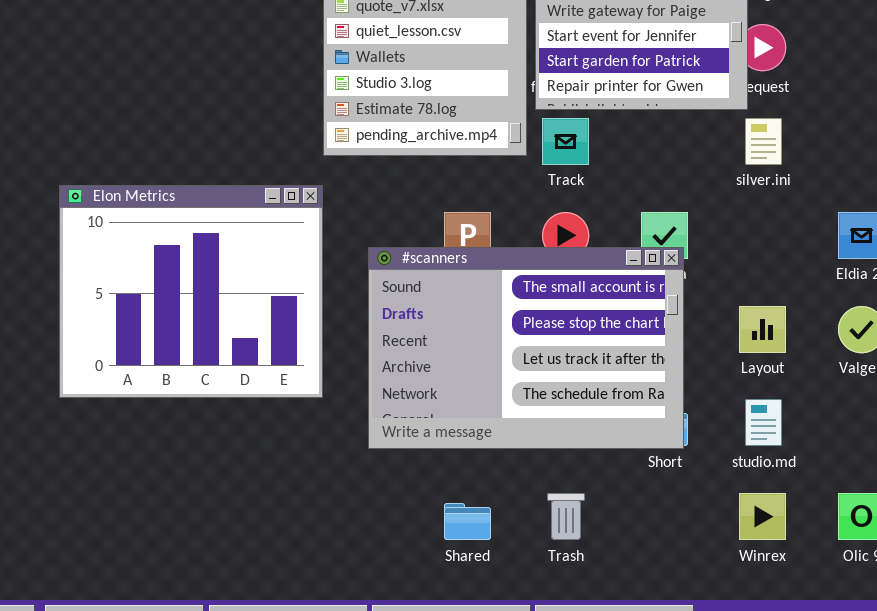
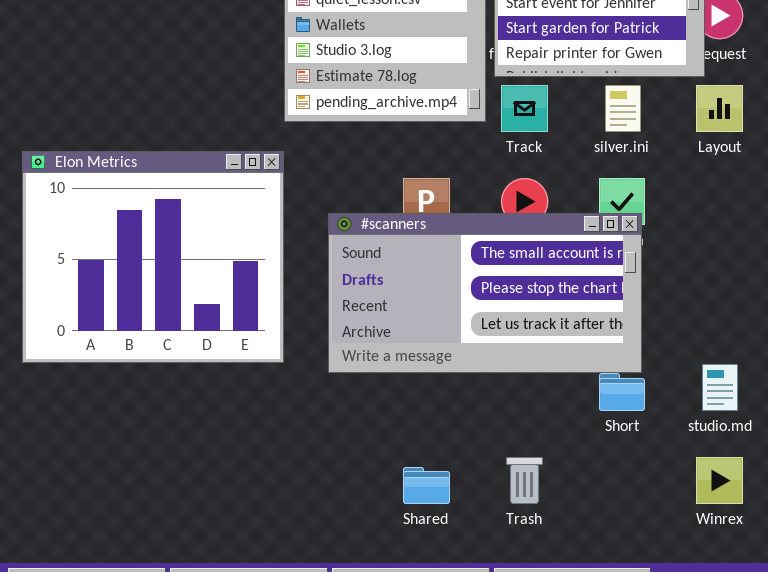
silver.ini: [745,118,782,165] -> [605,85,641,132], moved
#scanners: [368,247,684,449] -> [328,213,642,373], resized
Layout: [739,306,786,353] -> [696,85,743,132], moved

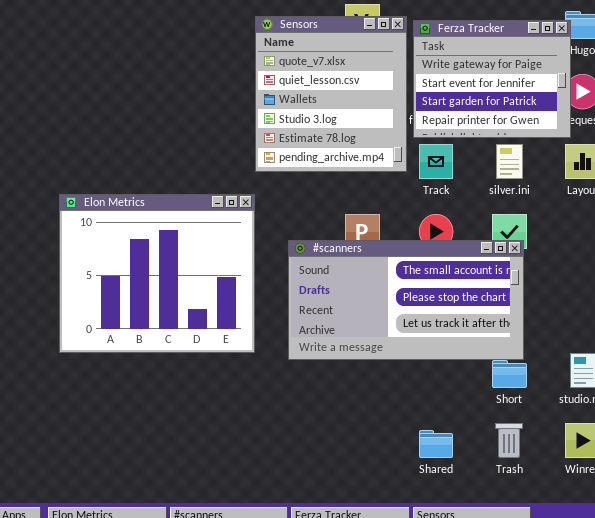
Trash: [506,457,543,504] -> [495,423,523,458], moved
Shared: [403,467,450,504] -> [419,430,453,458], moved

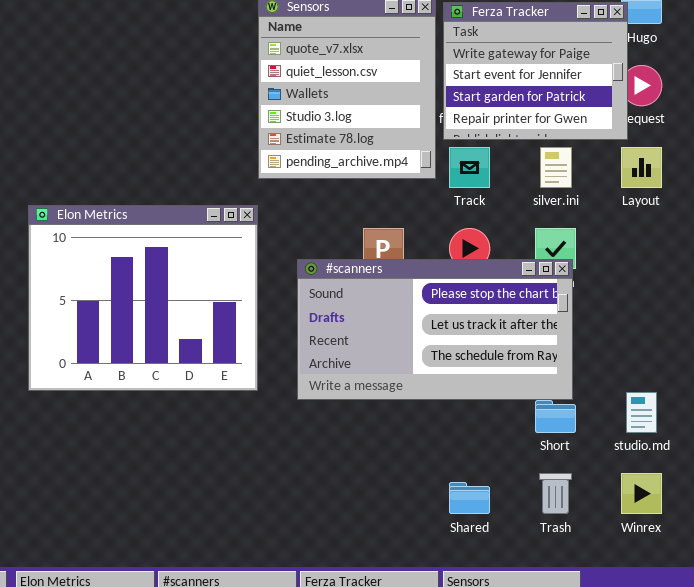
#scanners: [288,240,524,360] -> [297,259,573,400], scrolled down 1 row

